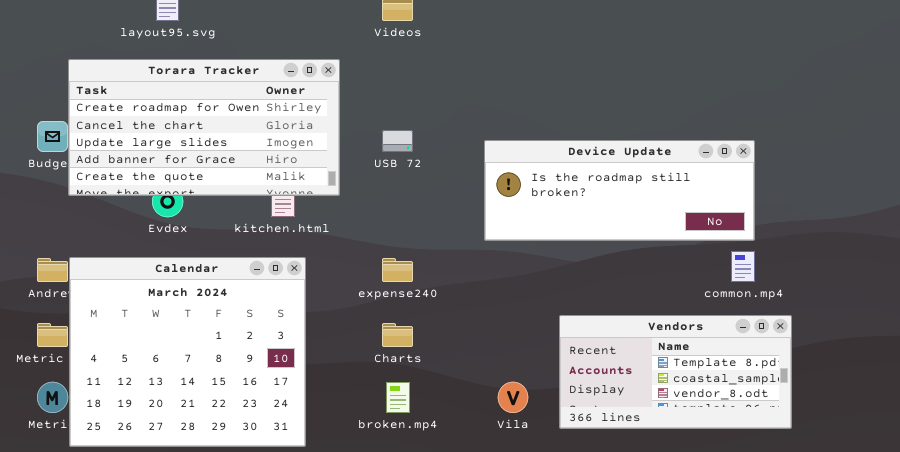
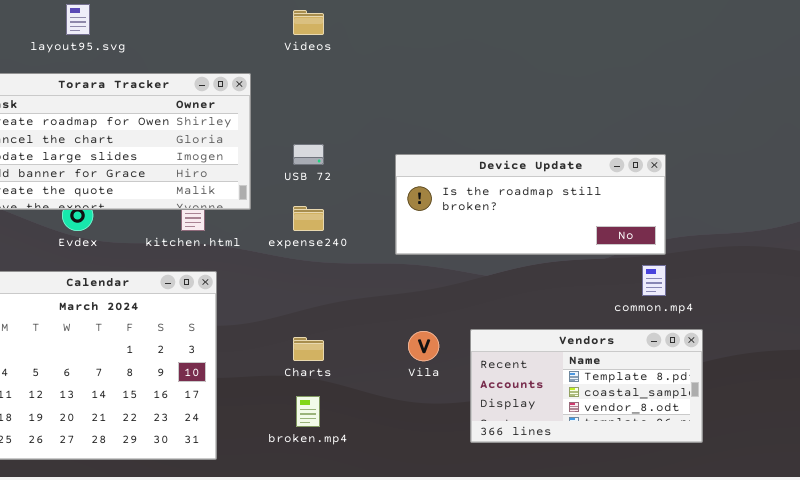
expense240: [382,258,413,282] -> [293,206,324,231], moved
Vila: [498,382,528,413] -> [408,331,439,361], moved

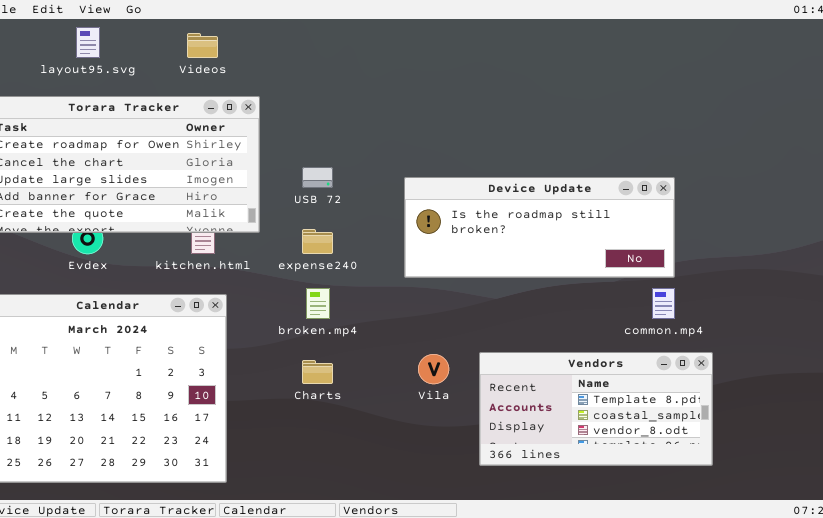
Videos: [293,10,324,35] -> [187,33,218,58], moved
broken.mp4: [296,396,320,427] -> [306,288,330,319], moved

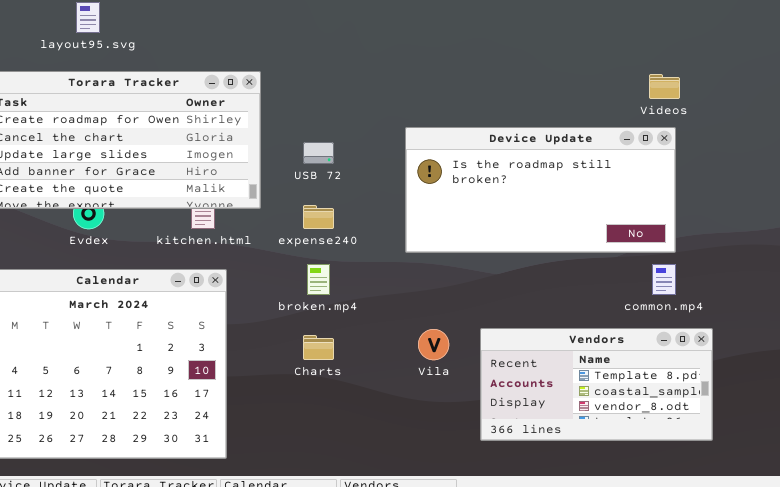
Videos: [187,33,218,58] -> [649,74,680,99], moved
Device Update: [404,177,675,278] -> [405,127,676,253], resized

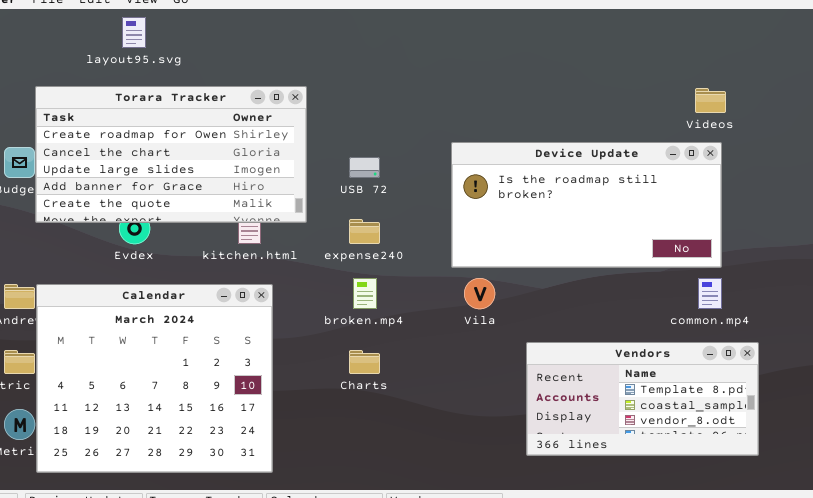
Vila: [418,329,449,360] -> [464,278,495,309], moved

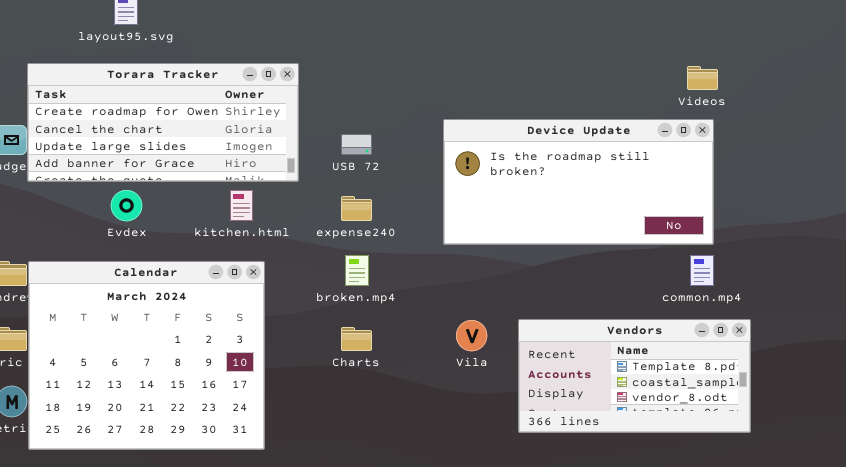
Torara Tracker: [35,86,307,223] -> [27,63,299,182], resized
Vila: [464,278,495,309] -> [456,320,487,351], moved

